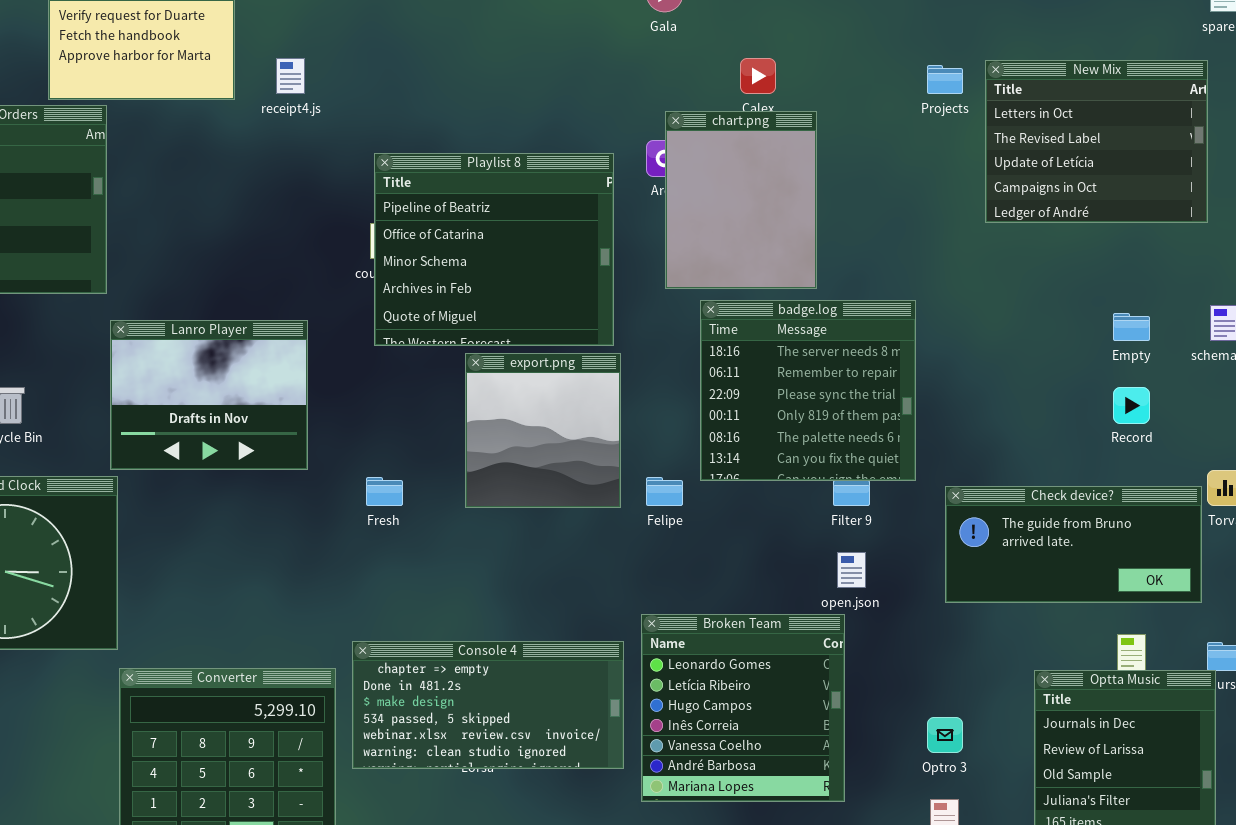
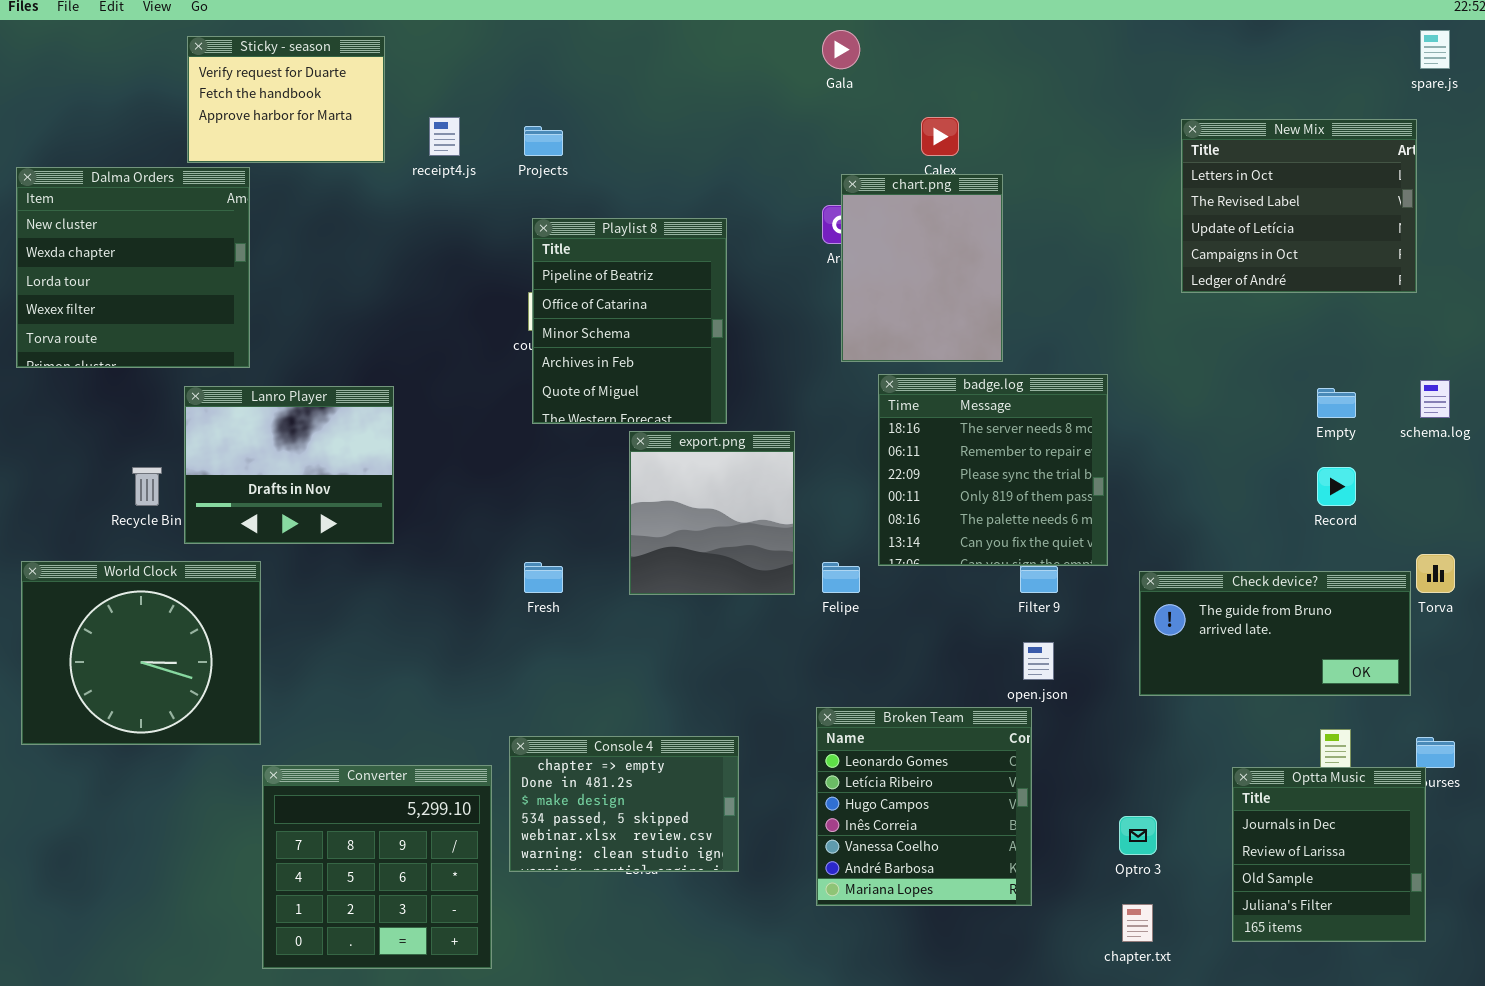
Projects: [927,65,963,94] -> [524,126,563,156], moved
Playlist 8: [374,153,614,346] -> [532,218,727,424], resized
Lanro Player: [110,320,308,470] -> [184,386,394,544], moved
Console 4: [352,641,624,769] -> [509,736,739,872], resized

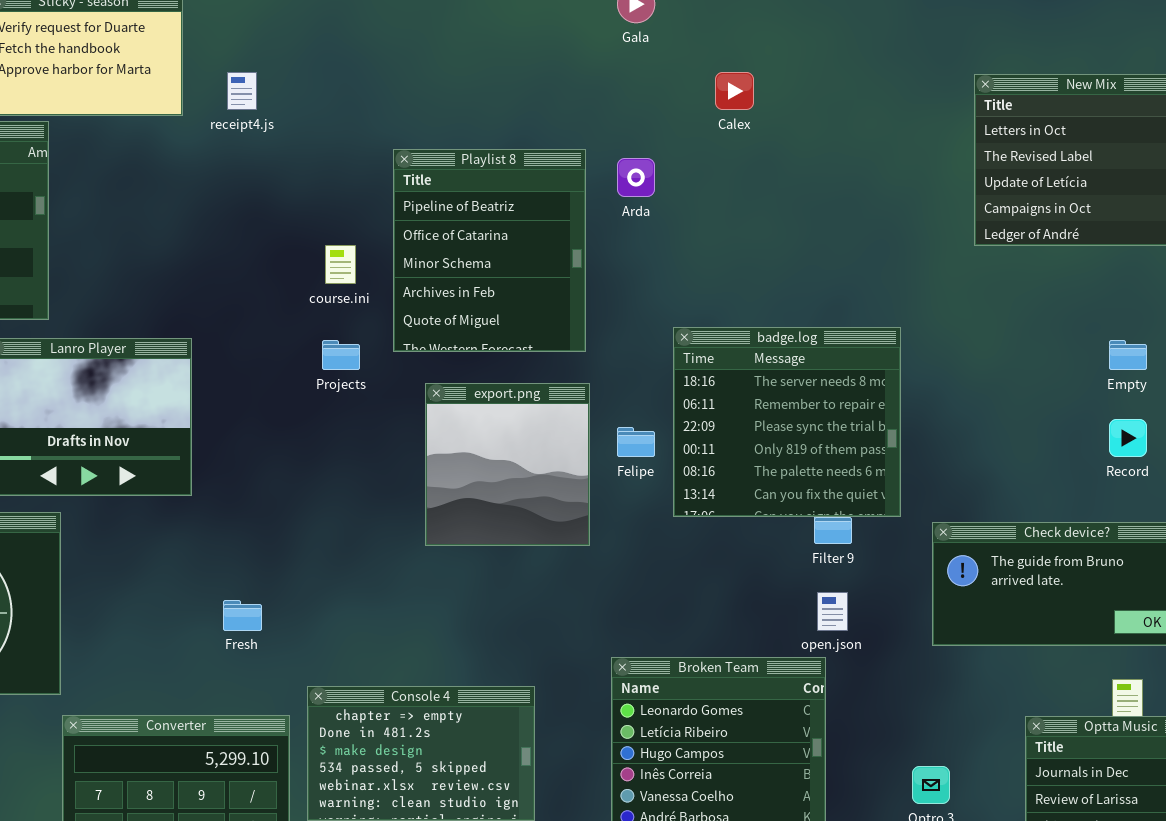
Projects: [524,126,563,156] -> [322,340,360,370], moved
chart.png: [841,174,1003,362] -> none, closed
Playlist 8: [532,218,727,424] -> [393,149,586,352], moved
Fresh: [524,562,563,593] -> [223,600,262,631], moved
Felipe: [822,562,860,593] -> [617,427,655,457], moved

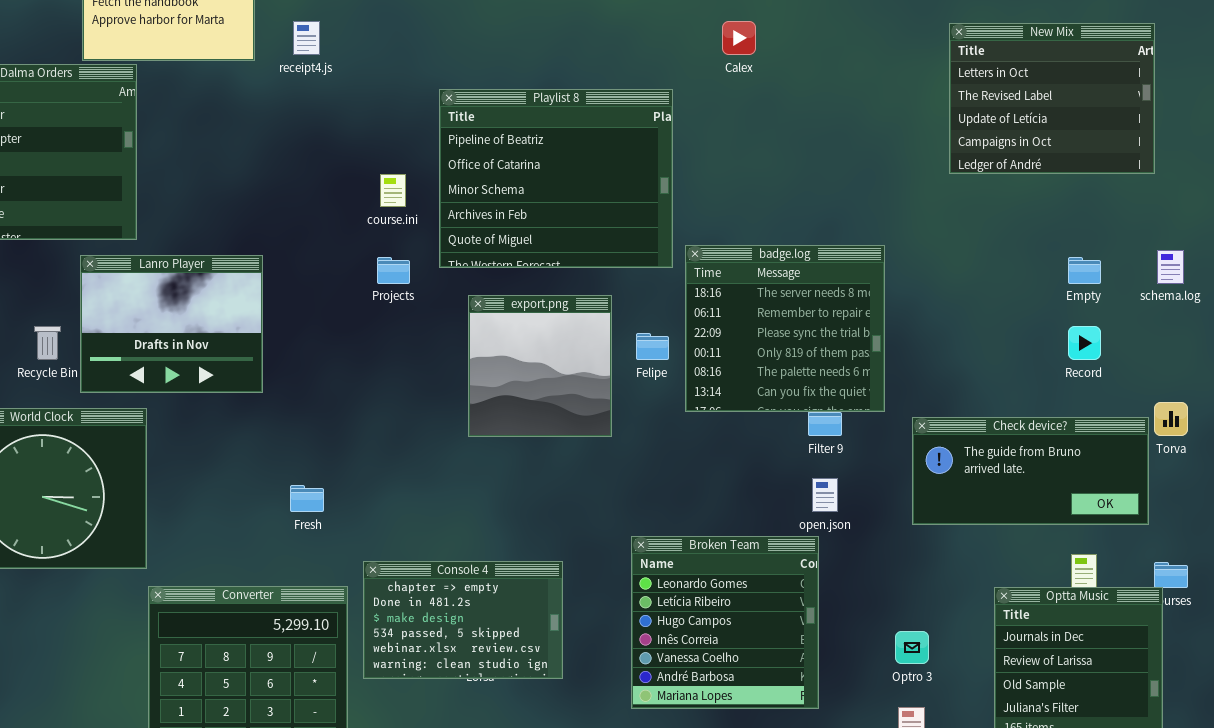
Playlist 8: [393,149,586,352] -> [439,89,673,268], resized

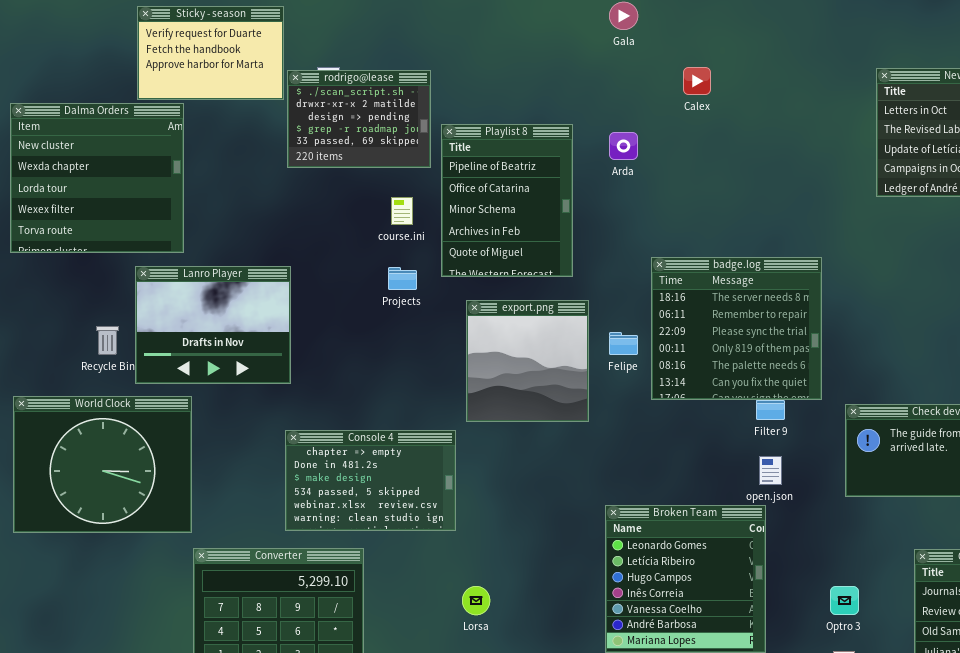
rodrigo@lease: none -> [287,70,431,168], opened
Playlist 8: [439,89,673,268] -> [441,124,573,277], resized
Console 4: [363,561,563,679] -> [285,430,456,531], moved

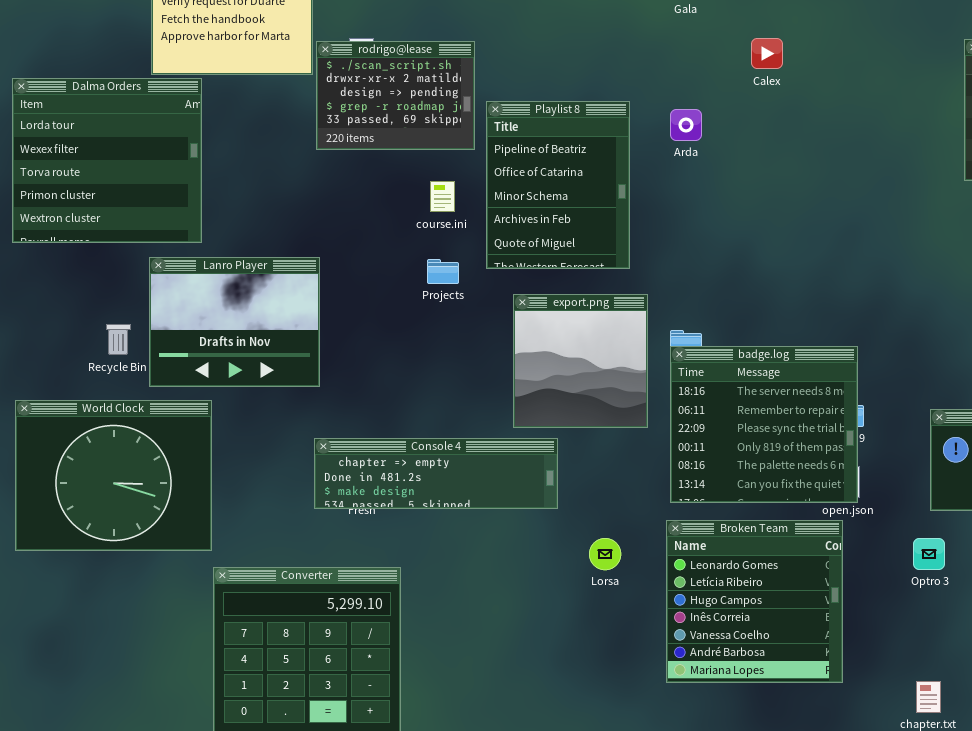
Dalma Orders: [10,103,184,253] -> [12,78,202,243], scrolled down 2 rows
badge.log: [651,257,822,400] -> [670,346,858,503], moved
Console 4: [285,430,456,531] -> [314,438,558,509], resized
Lorsa: [462,586,490,615] -> [589,538,621,570], moved
Optro 3: [830,586,859,615] -> [913,538,945,570], moved

